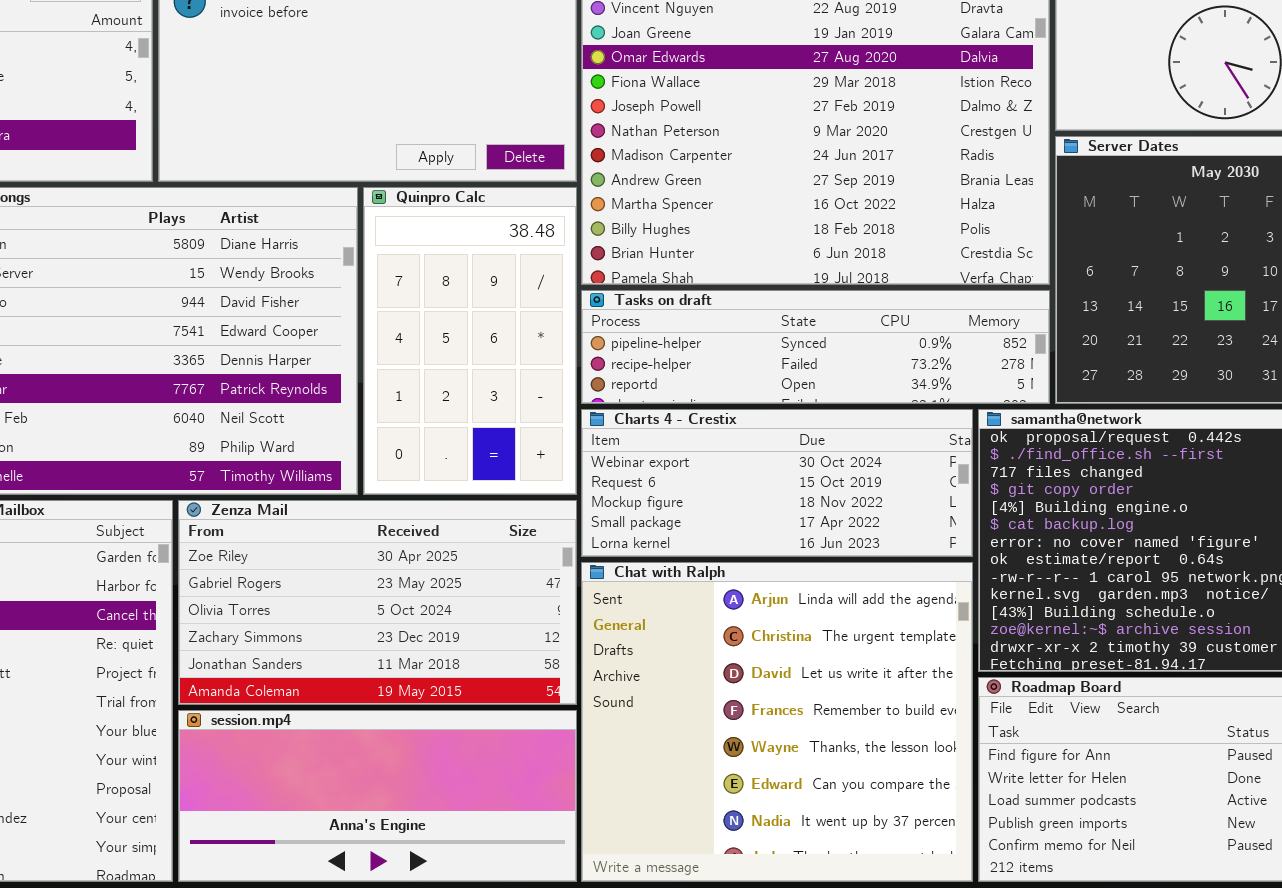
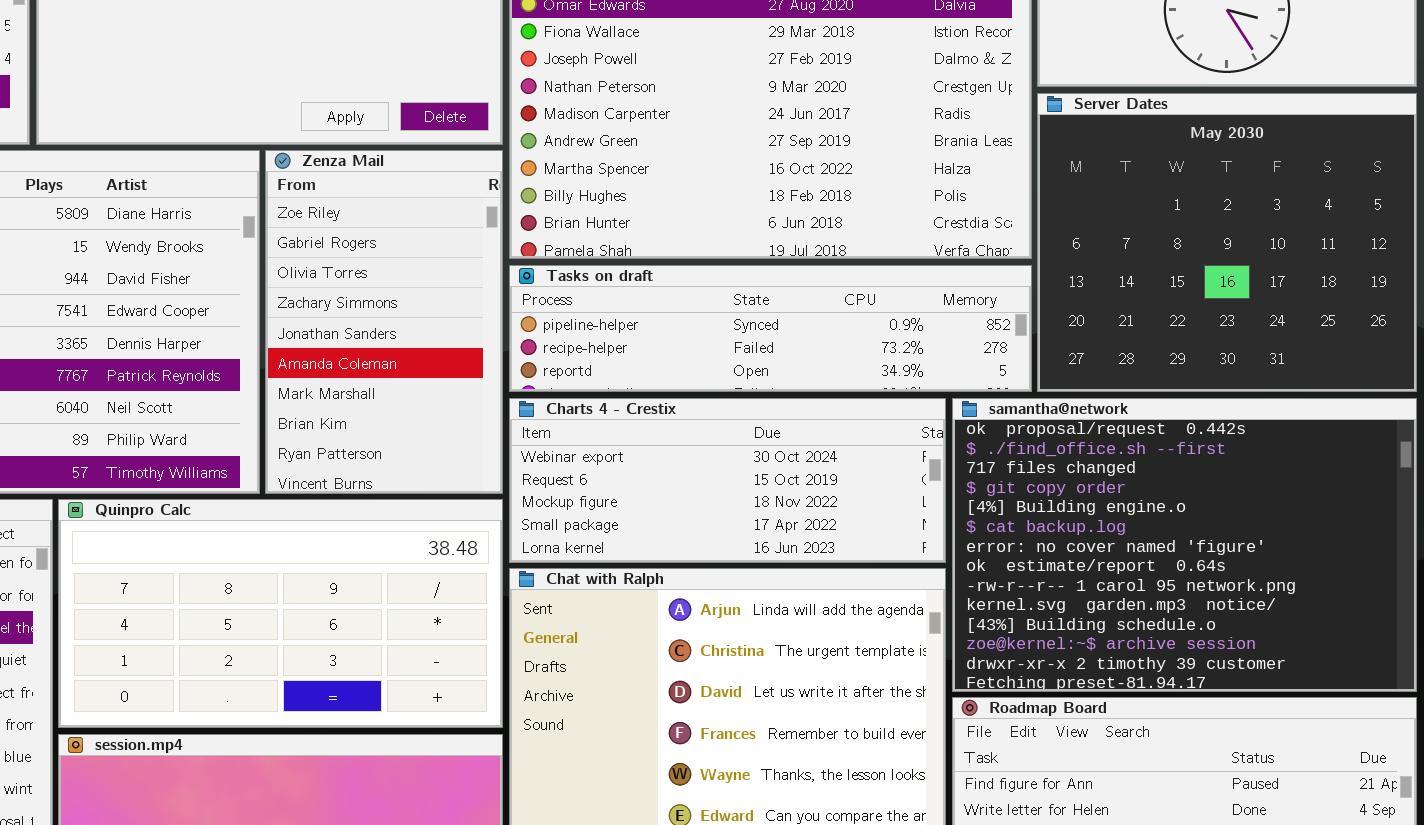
Quinpro Calc: [363,187,577,495] -> [58,499,503,728], moved, resized
Zenza Mail: [178,500,577,705] -> [265,150,503,494], moved, resized

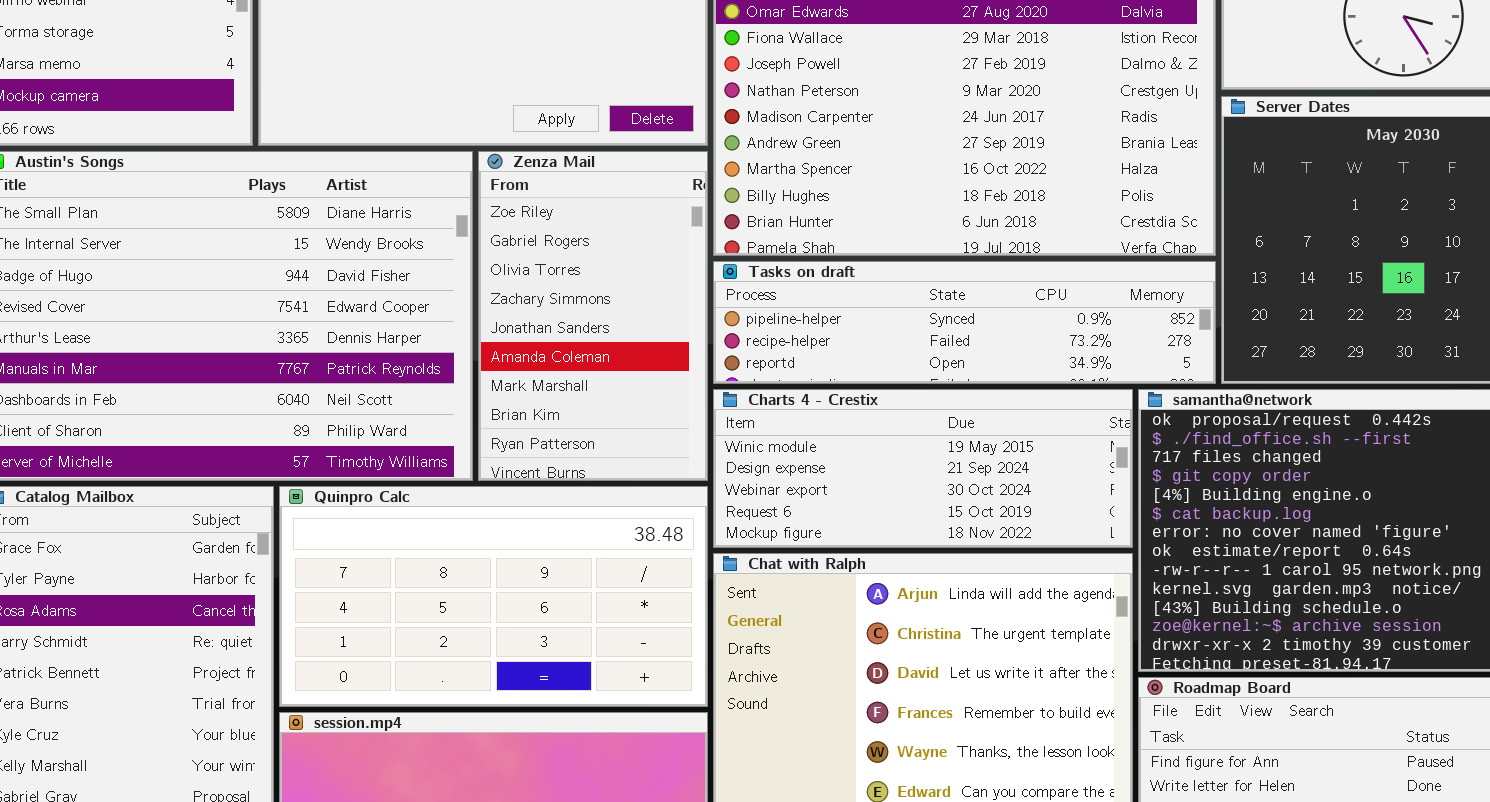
Charts 4 - Crestix: [509,398,946,563] -> [713,389,1133,548], scrolled up 2 rows

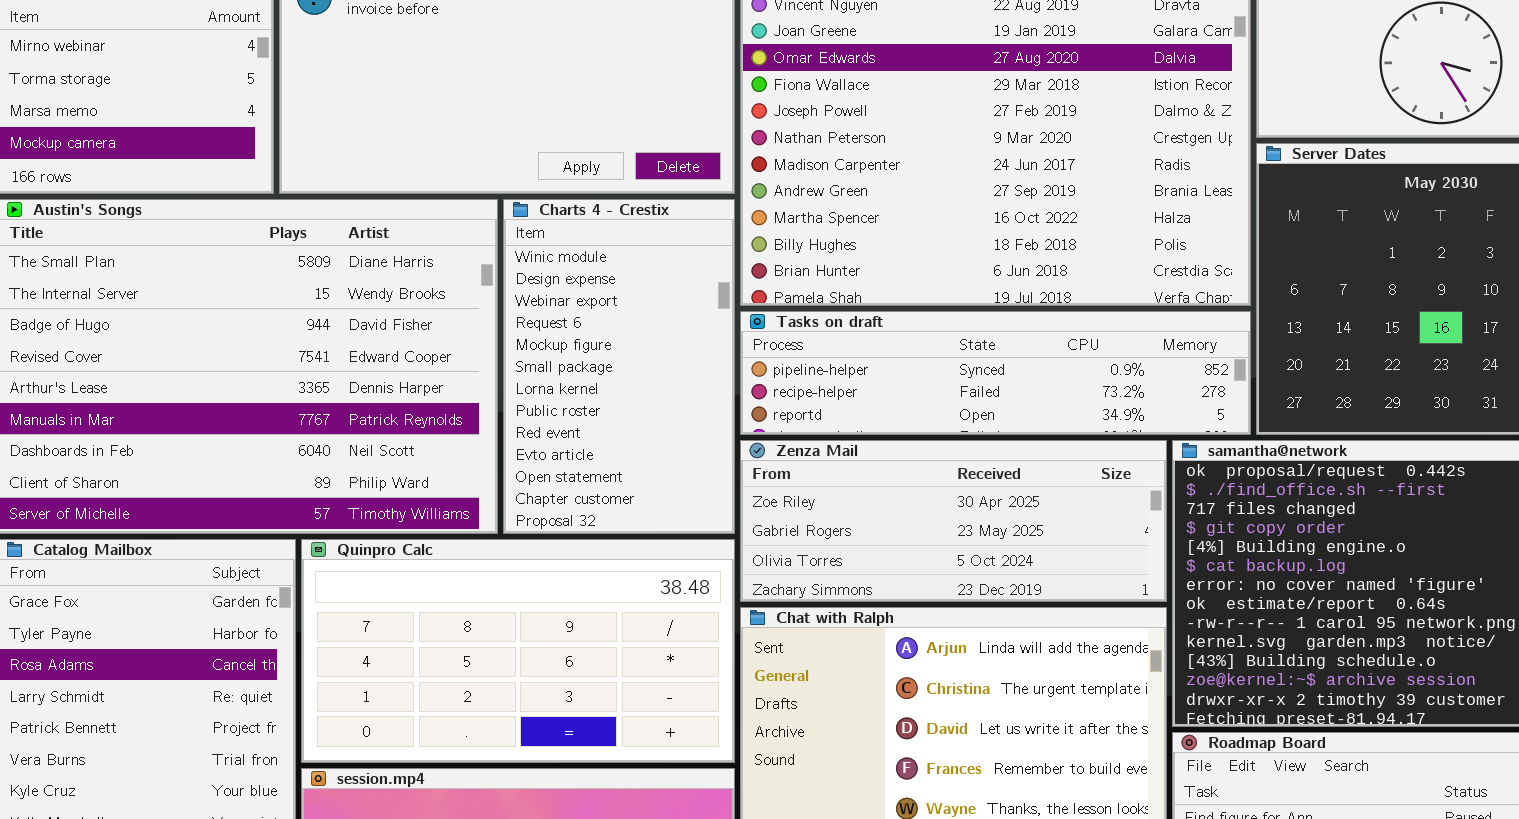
Zenza Mail: [478,151,708,481] -> [740,440,1167,602], moved, resized
Charts 4 - Crestix: [713,389,1133,548] -> [503,199,735,534], moved, resized

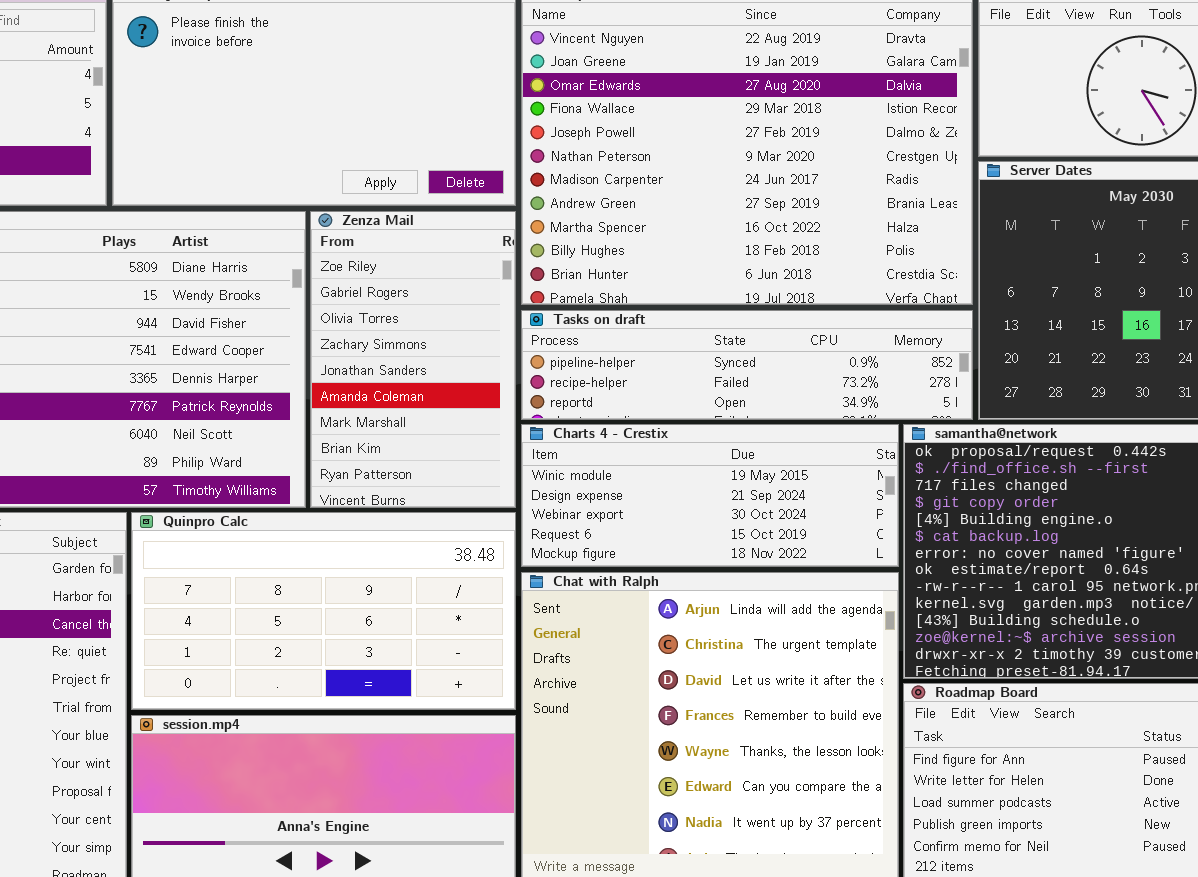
Charts 4 - Crestix: [503,199,735,534] -> [521,424,899,567], moved, resized
Zenza Mail: [740,440,1167,602] -> [310,211,516,508], moved, resized

